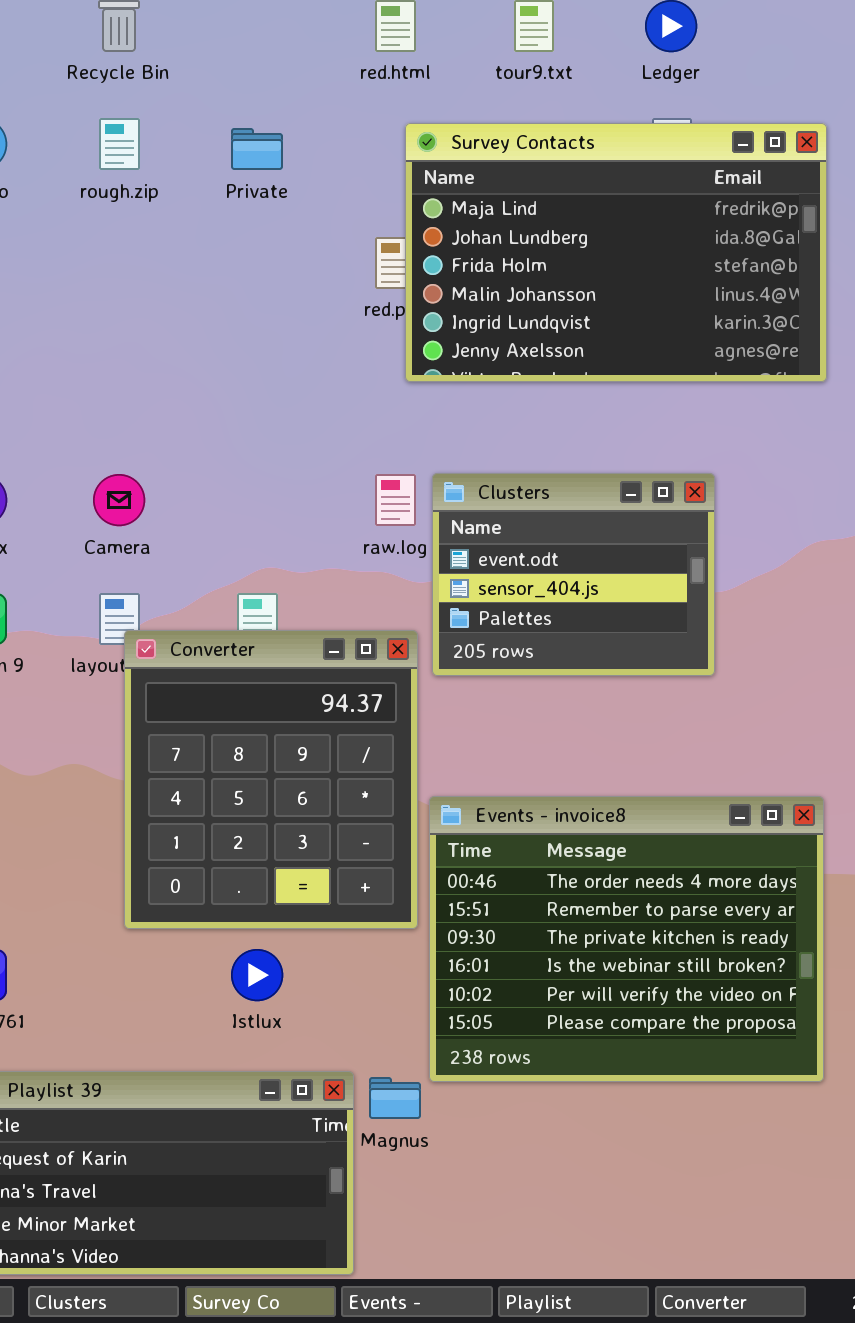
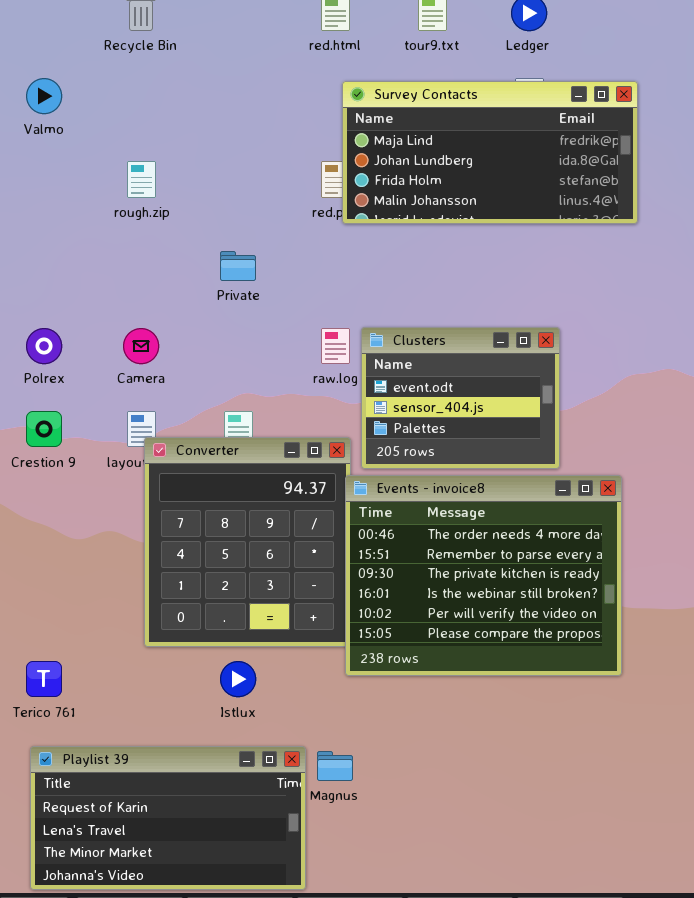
rough.zip: [99,118,140,170] -> [127,161,156,198], moved
Survey Contacts: [405,123,827,382] -> [342,81,638,224], resized
Private: [231,128,283,170] -> [220,251,256,281], moved
Events - invoice8: [429,796,824,1082] -> [345,475,622,676], moved

